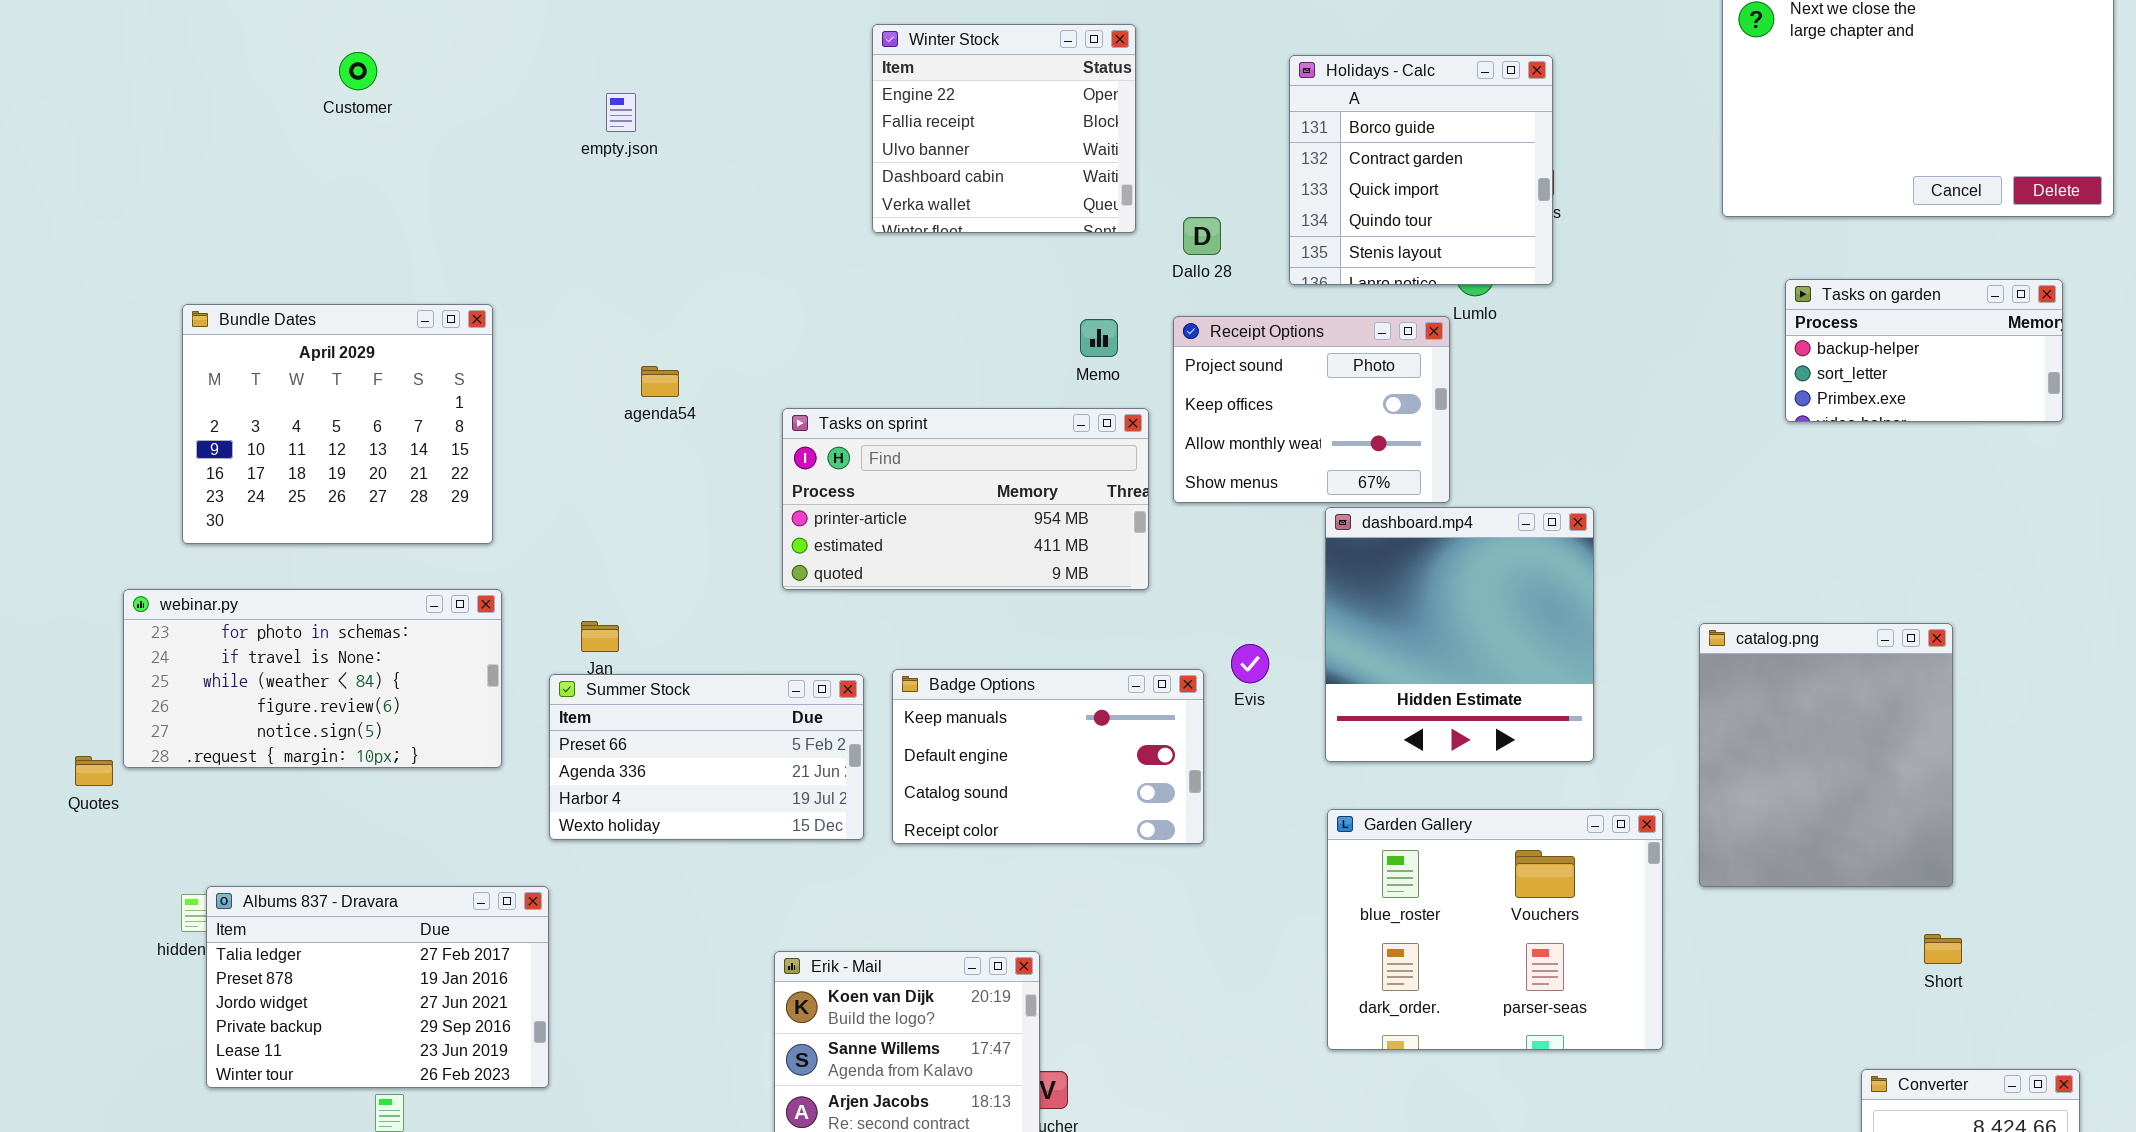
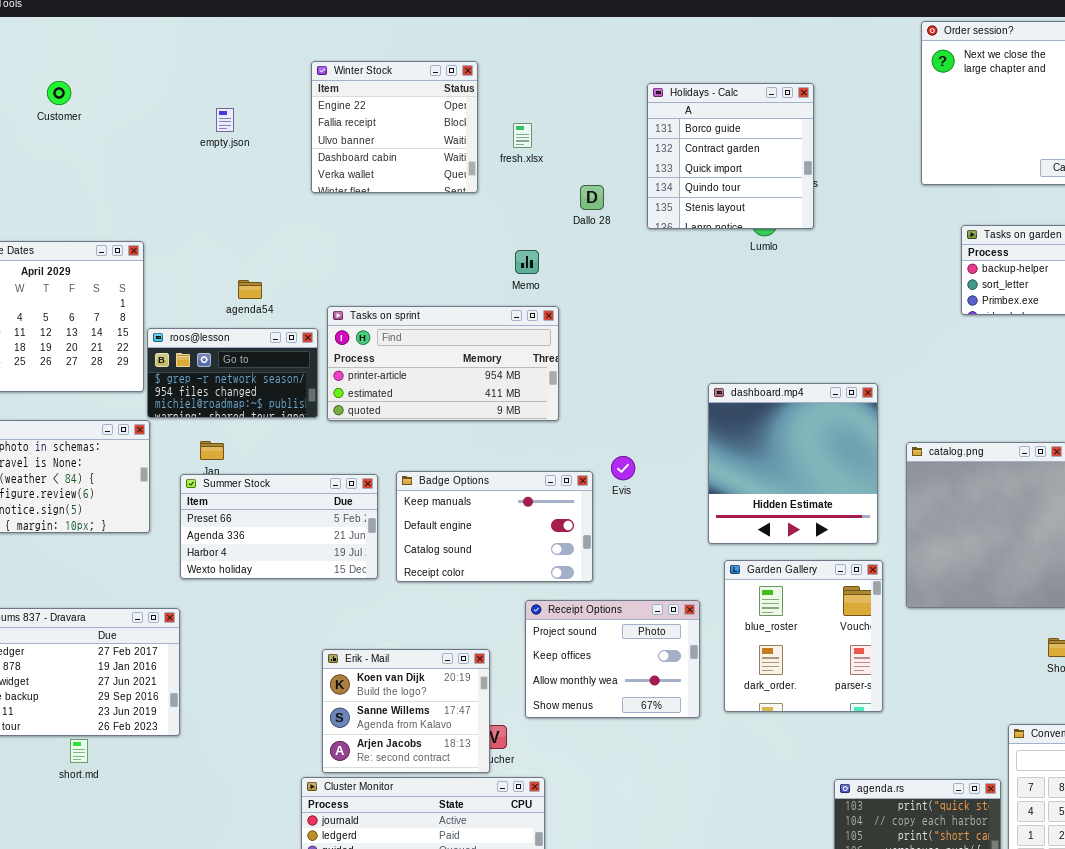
Winter Stock: [872,24,1136,233] -> [311,61,478,193], moved
Receipt Options: [1173,316,1450,503] -> [525,600,700,718], moved
roos@lesson: none -> [147,328,318,418], opened
dashboard.mp4: [1325,507,1594,762] -> [708,383,878,544], moved
Garden Gallery: [1327,809,1663,1050] -> [724,560,883,712], resized

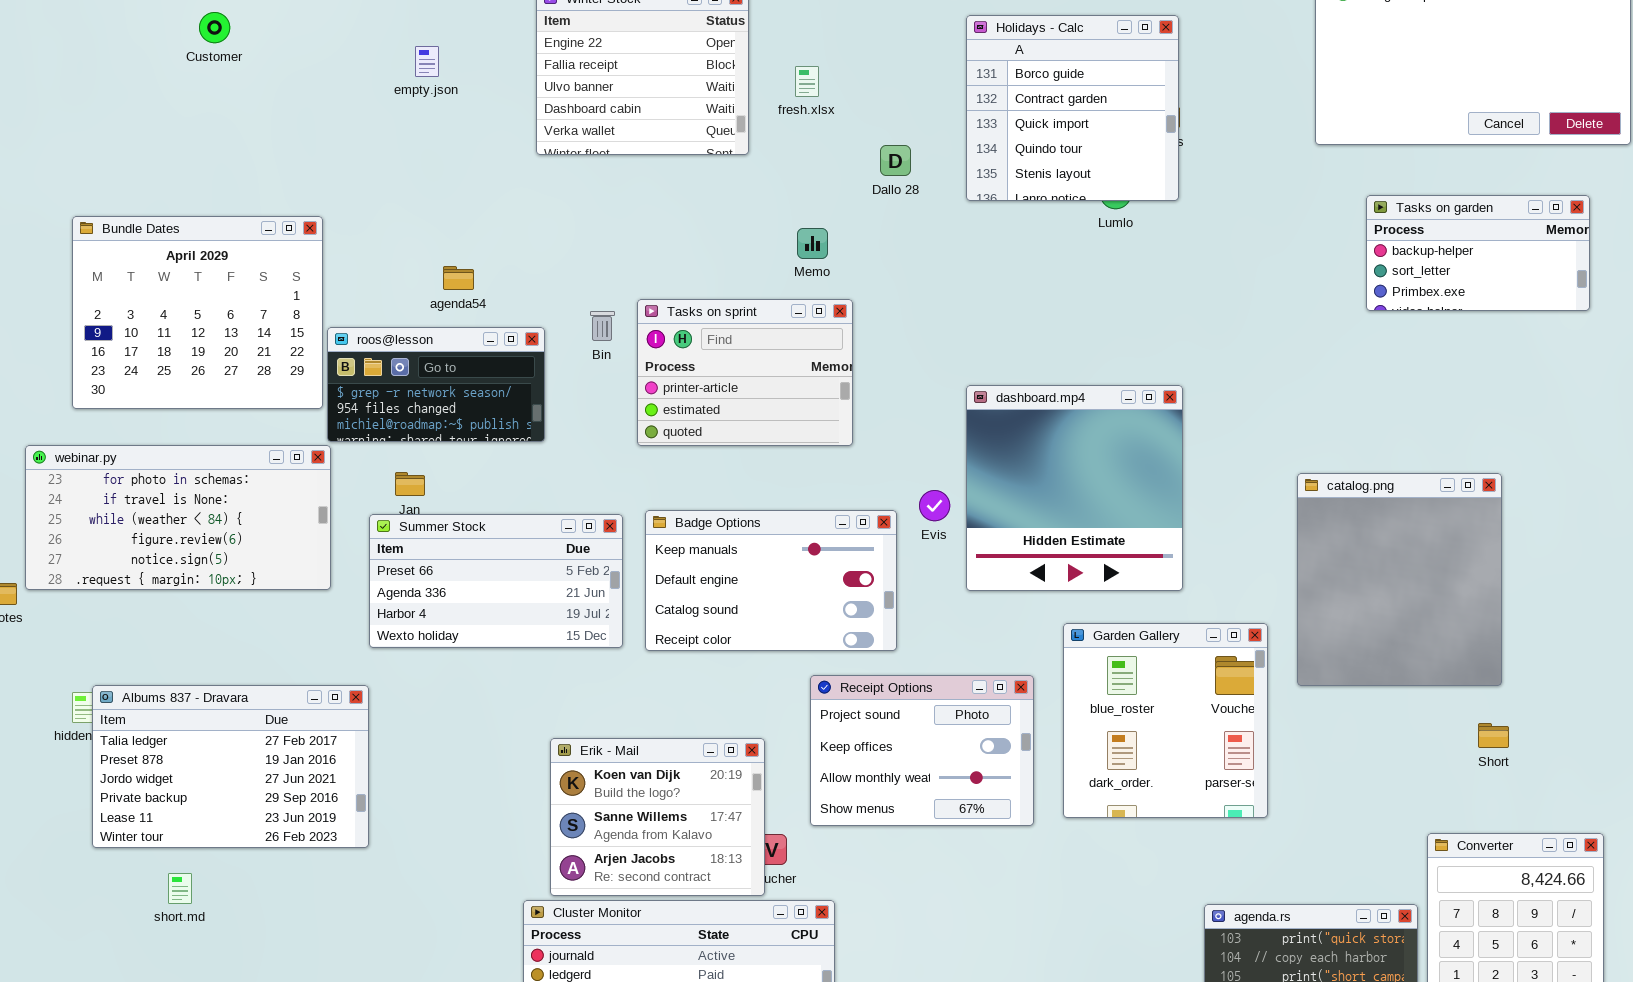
Tasks on sprint: [327,306,559,421] -> [637,299,853,446], resized
dashboard.mp4: [708,383,878,544] -> [966,385,1183,591], moved
short.md: [70,739,88,763] -> [168,873,192,904], moved

